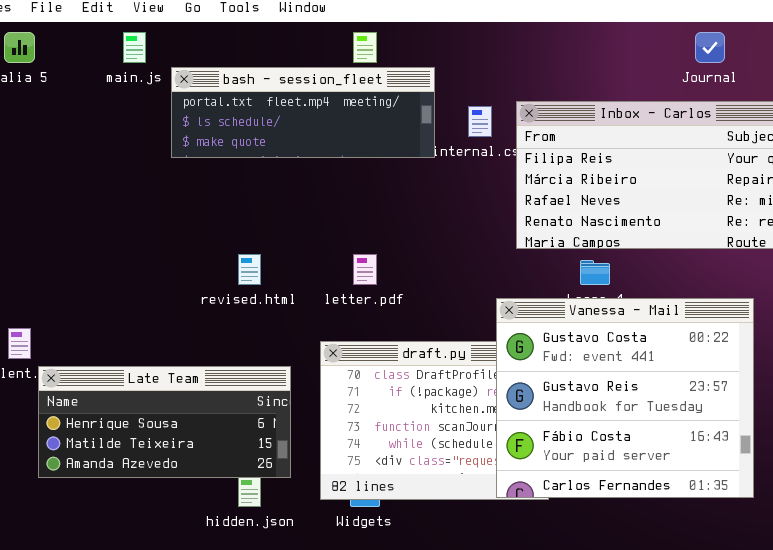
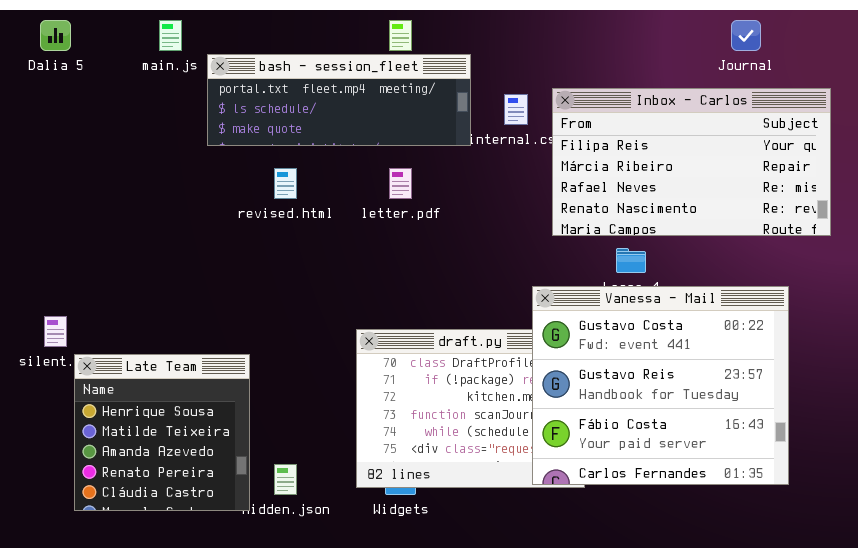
revised.html: [238,254,261,285] -> [274,168,297,199], moved
letter.pdf: [353,254,377,285] -> [389,168,412,199], moved
Late Team: [38,366,291,478] -> [74,354,250,511], resized

